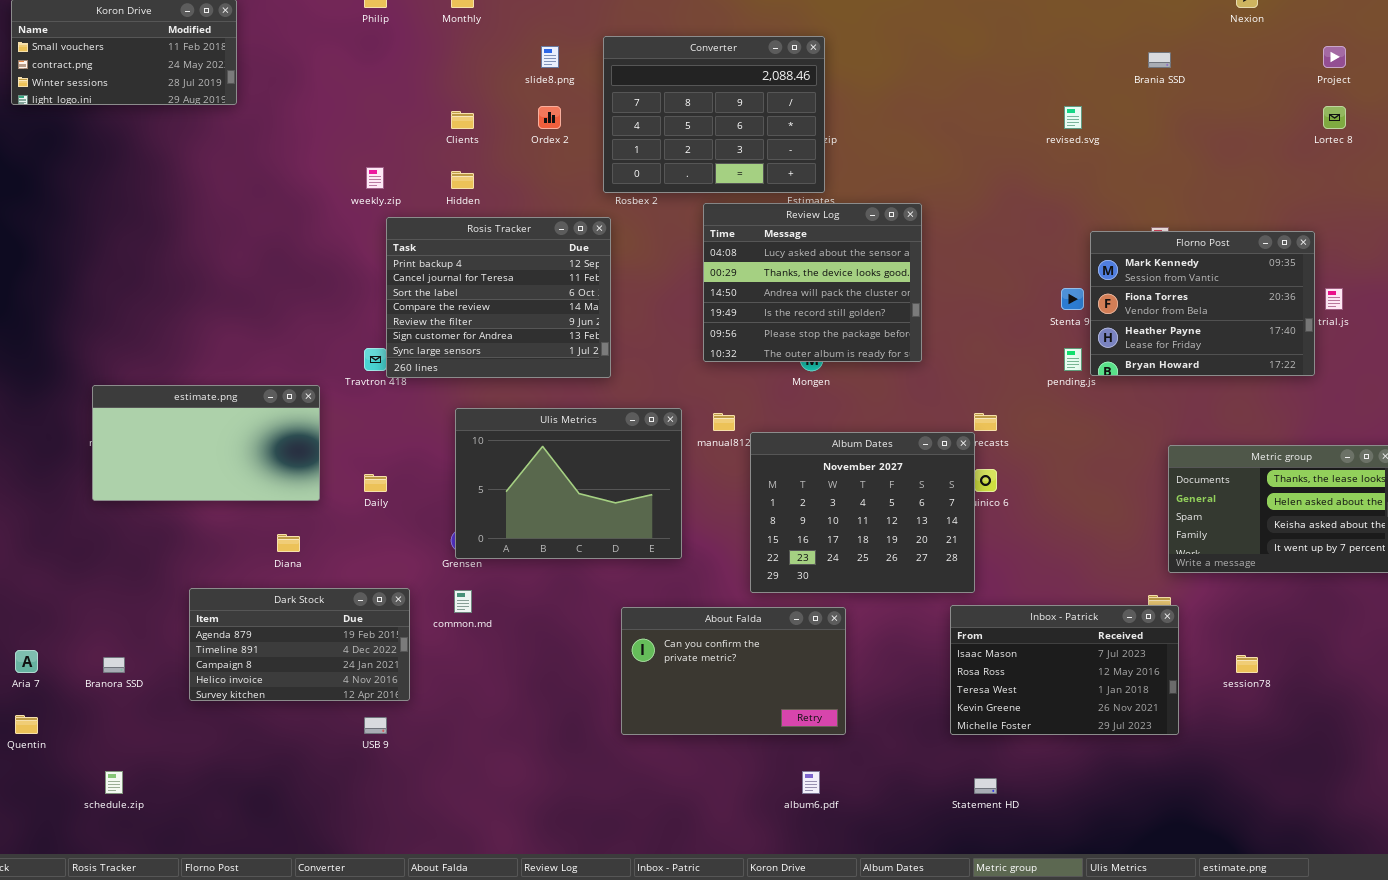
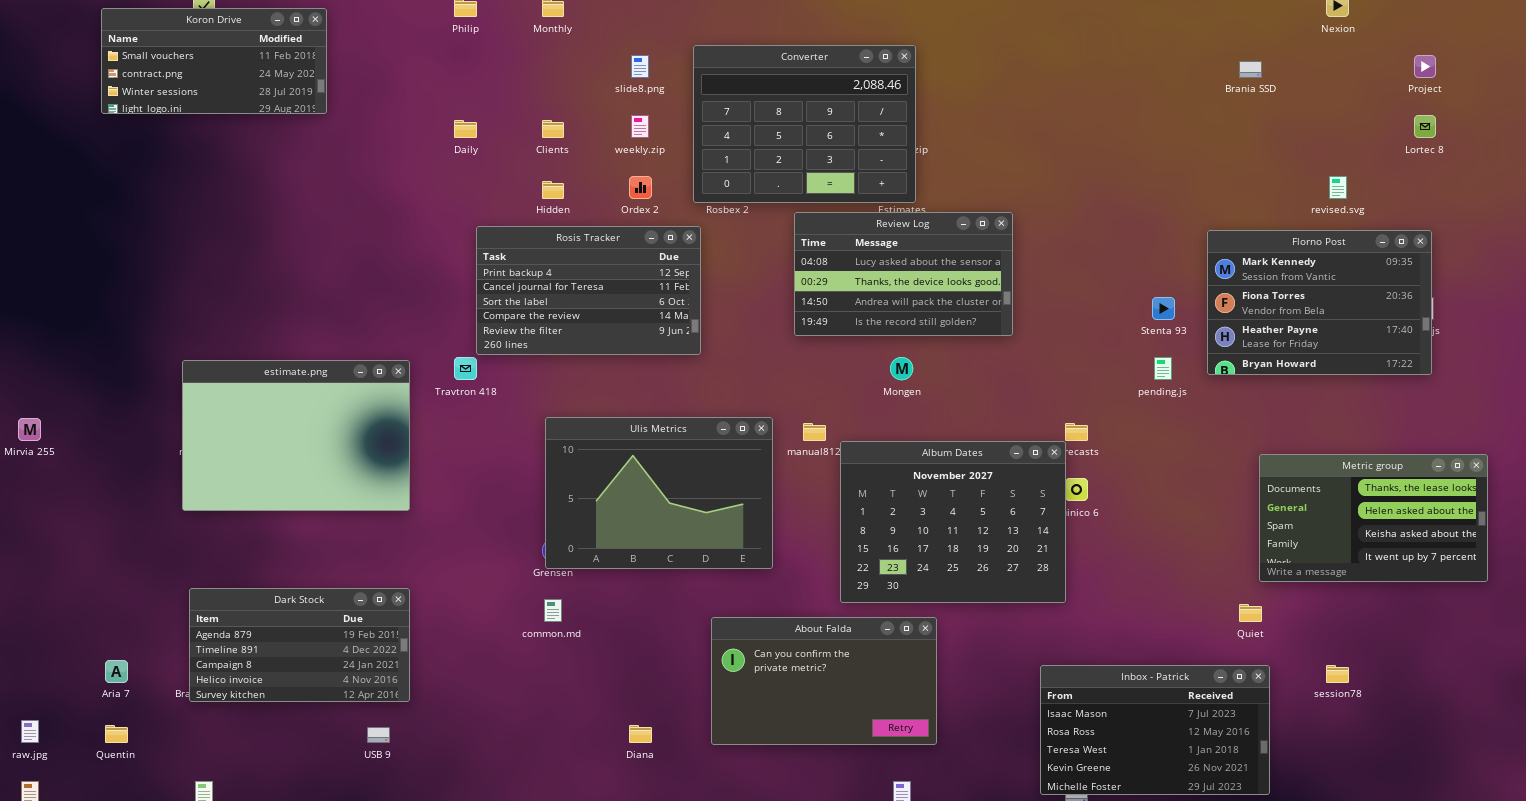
Ordex 2: [538,106,561,129] -> [629,176,652,199], moved
revised.svg: [1064,106,1082,129] -> [1329,176,1347,199], moved
weekly.zip: [366,167,384,189] -> [631,115,649,138], moved
Review Log: [703,203,922,362] -> [794,212,1013,336], resized
Rosis Tracker: [386,217,611,378] -> [476,226,701,355], resized
Florno Post: [1090,231,1315,376] -> [1207,230,1432,375], moved
estimate.png: [92,385,320,501] -> [182,360,410,511], resized
Daily: [364,474,387,492] -> [454,120,477,138], moved
Diana: [277,534,300,552] -> [629,725,652,743], moved
Dark Stock: [189,588,410,701] -> [189,588,410,702], moved
Inbox - Patrick: [950,605,1179,735] -> [1040,665,1270,795], moved
USB 9: [364,717,387,734] -> [367,727,390,743], moved

